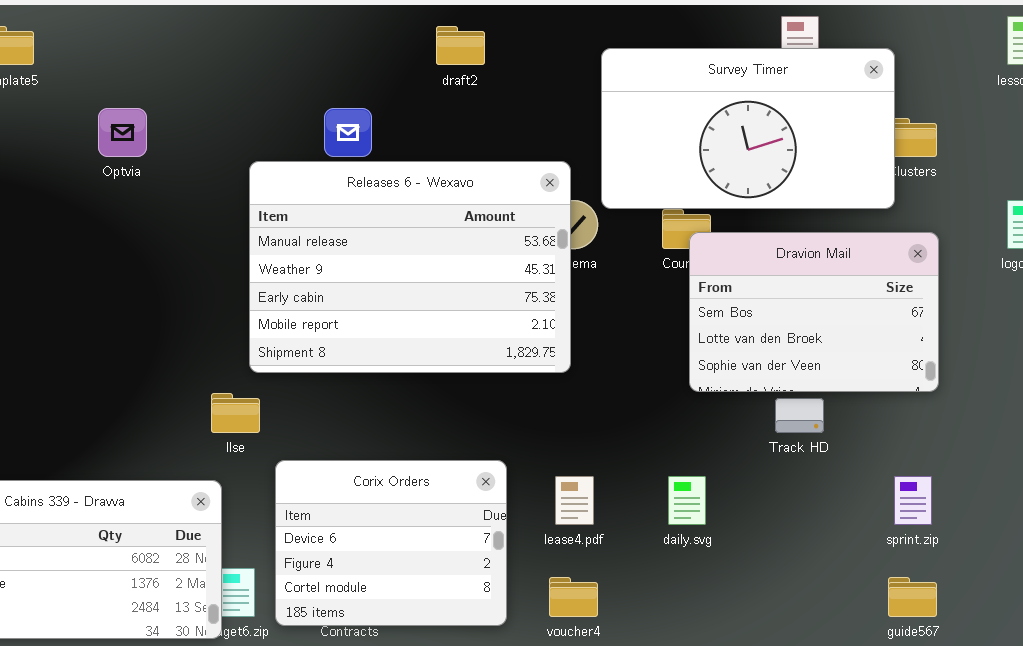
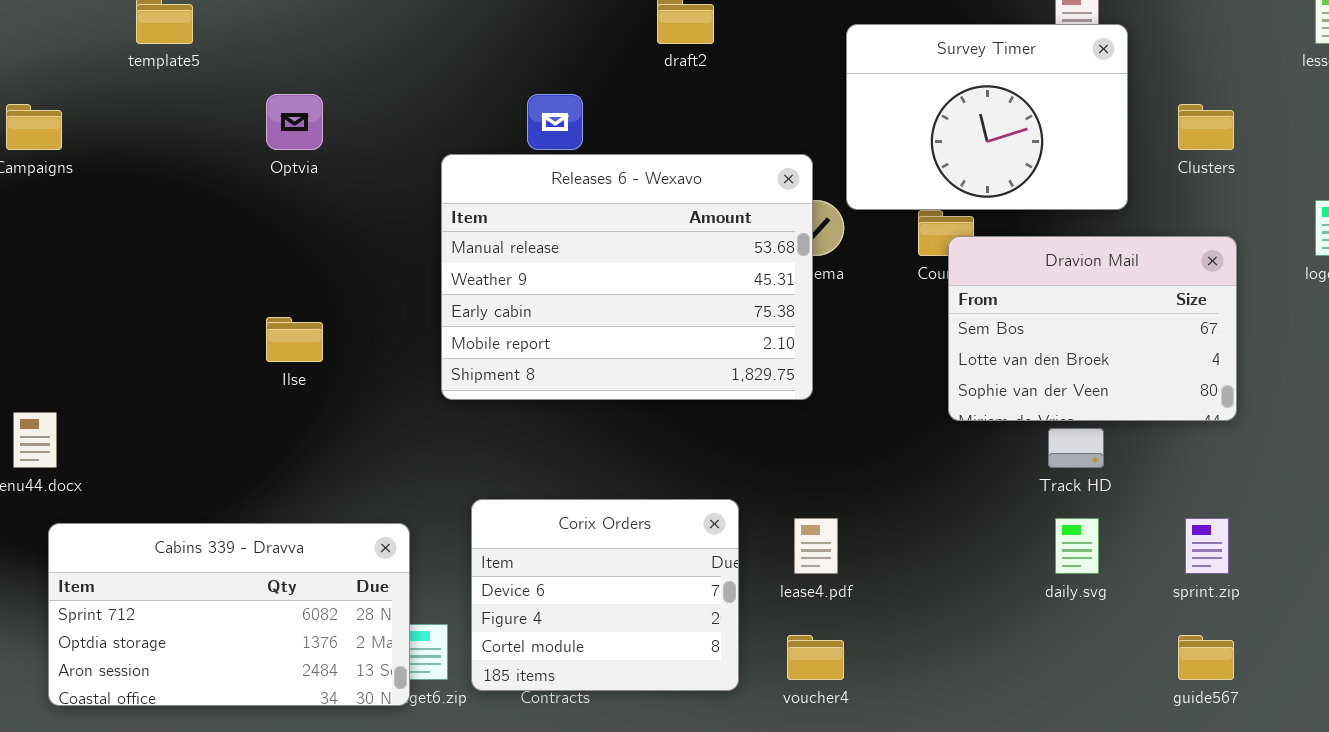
Survey Timer: [601,48,895,209] -> [846,24,1128,210], resized
Ilse: [211,393,260,433] -> [266,317,323,362], moved
daily.svg: [668,476,706,525] -> [1055,518,1099,574], moved

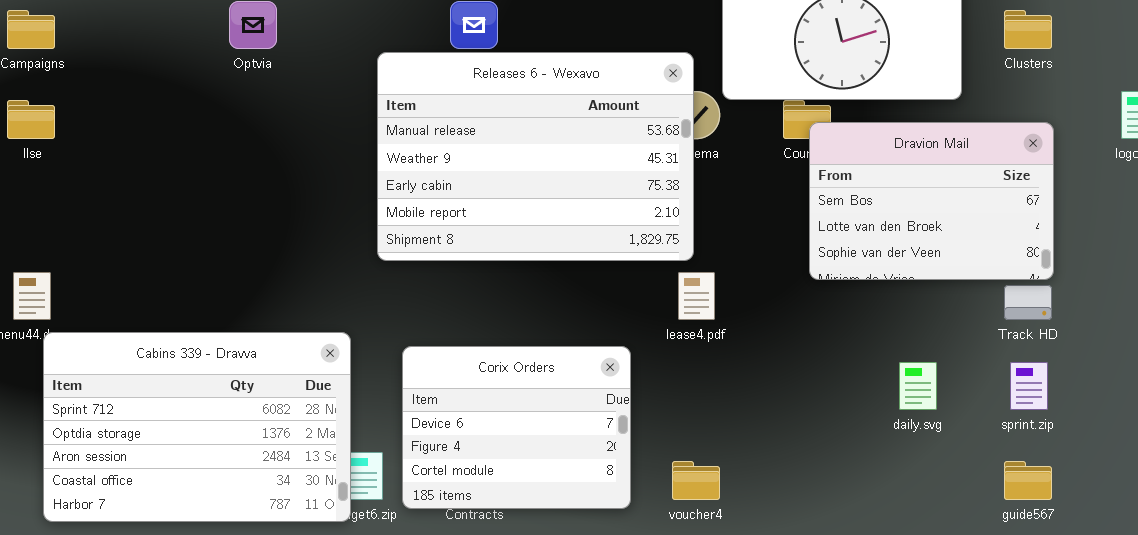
Ilse: [266,317,323,362] -> [7,100,55,139], moved
Track HD: [1048,428,1104,468] -> [1004,285,1052,320], moved
lease4.pdf: [794,518,838,574] -> [678,272,715,320], moved
Cabins 339 - Dravva: [48,523,410,706] -> [43,332,351,522], resized

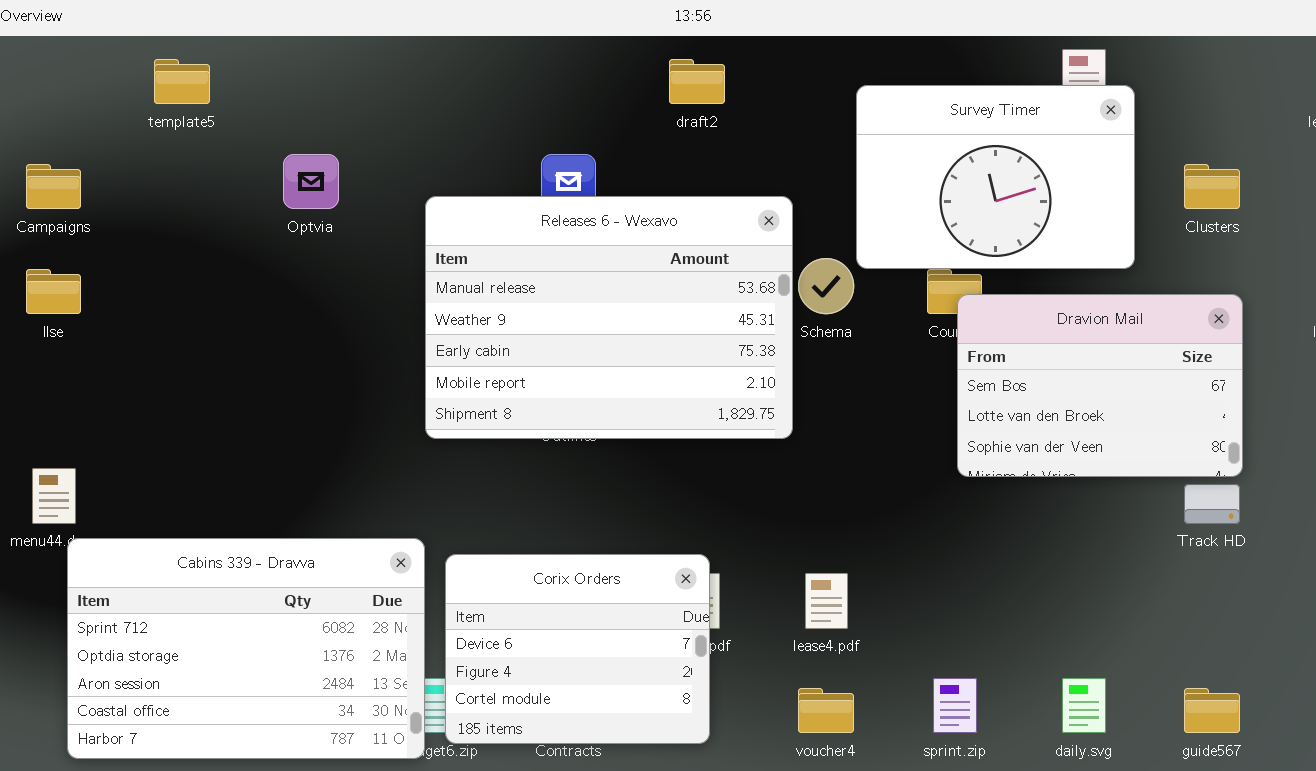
Releases 6 - Wexavo: [377,52,694,261] -> [425,196,793,439], moved
lease4.pdf: [678,272,715,320] -> [805,573,848,629], moved
Corix Orders: [402,346,631,509] -> [445,554,710,744], moved
daily.svg: [899,362,937,410] -> [1062,678,1106,733], moved
sprint.zip: [1010,362,1048,410] -> [933,678,977,733], moved

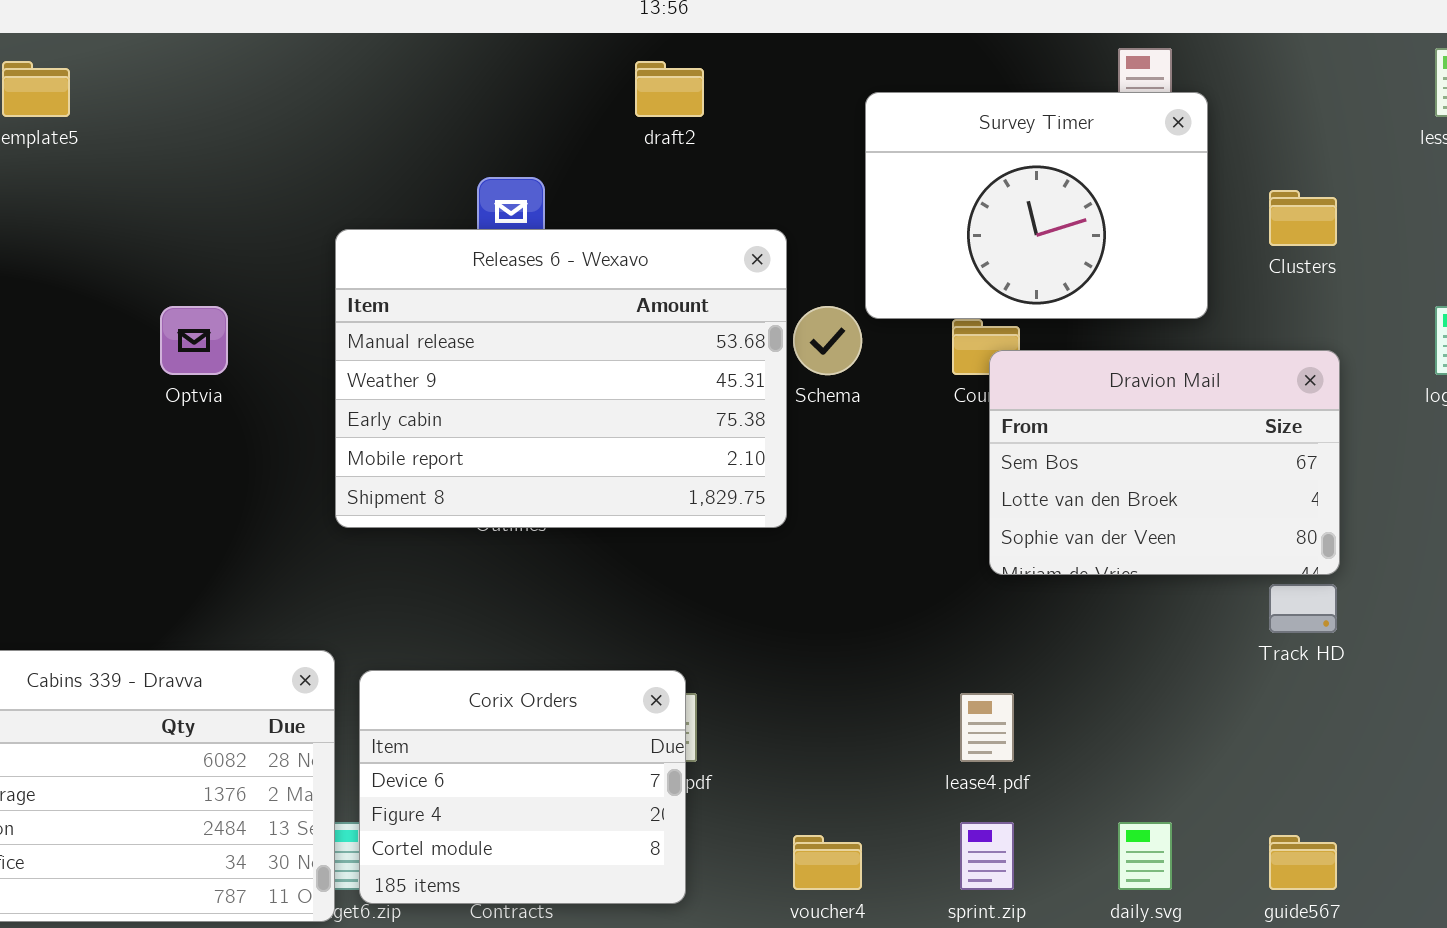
Optvia: [283,154,339,209] -> [160,306,228,375], moved
lease4.pdf: [805,573,848,629] -> [960,693,1014,762], moved

